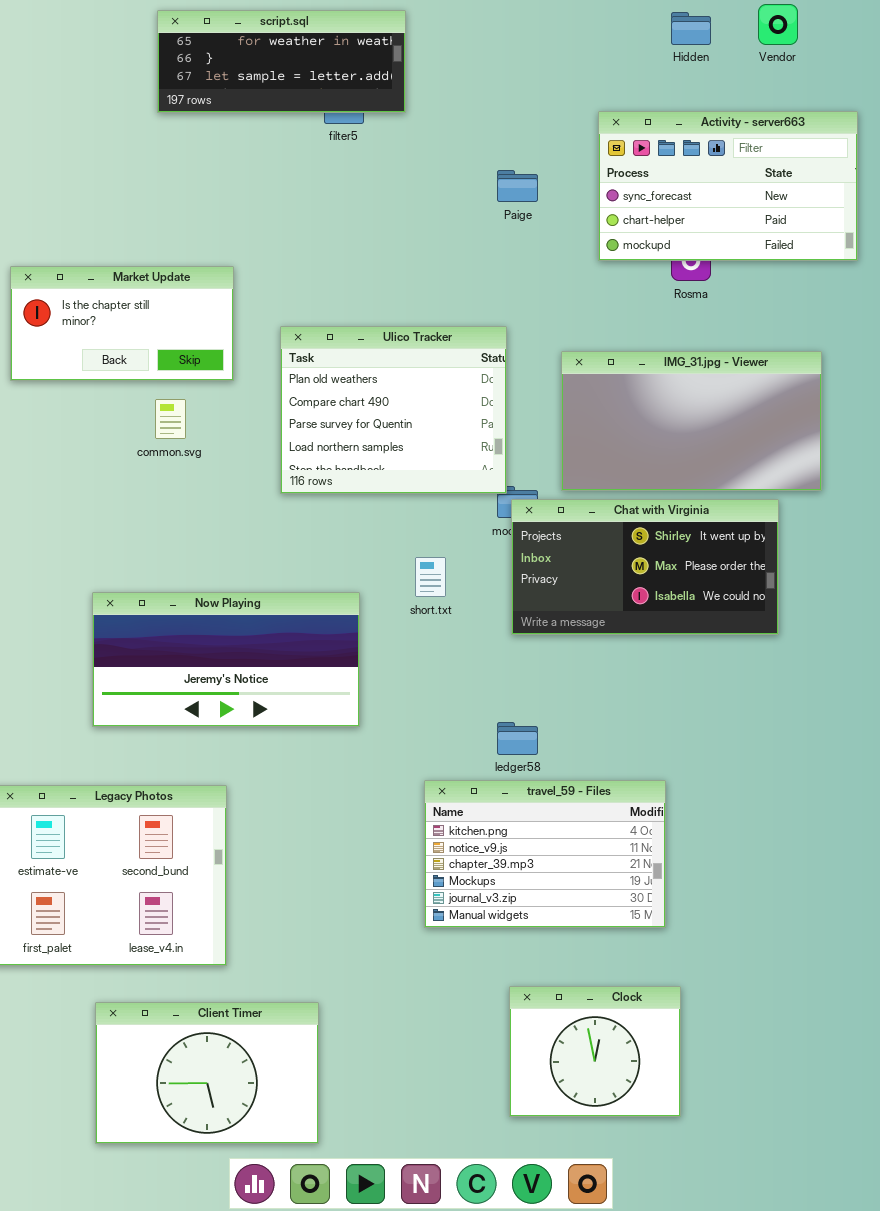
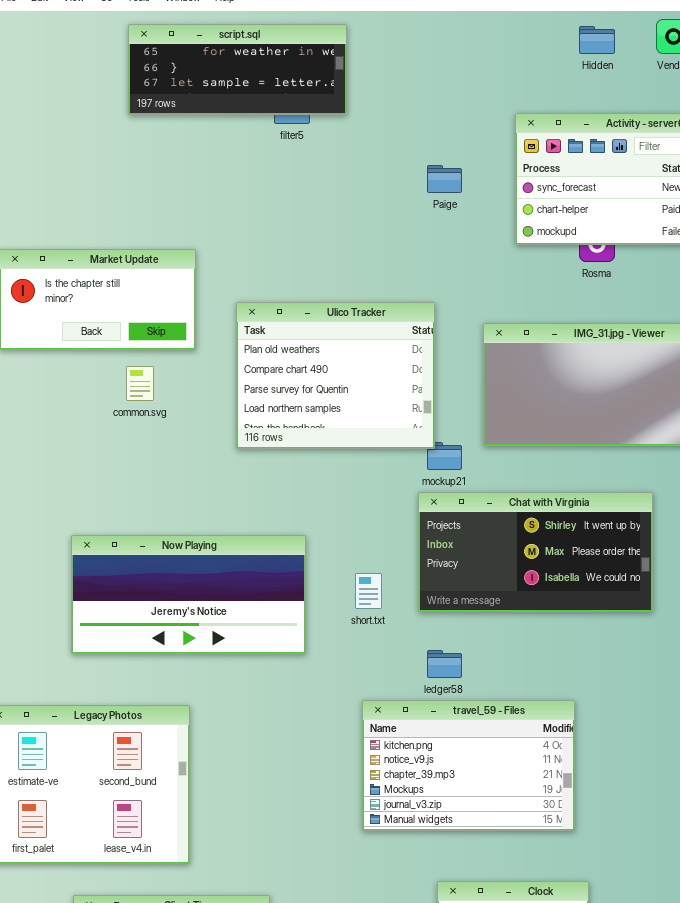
Chat with Virginia: [511,499,779,635] -> [418,492,653,612], moved
short.txt: [415,557,446,597] -> [355,573,382,609], moved

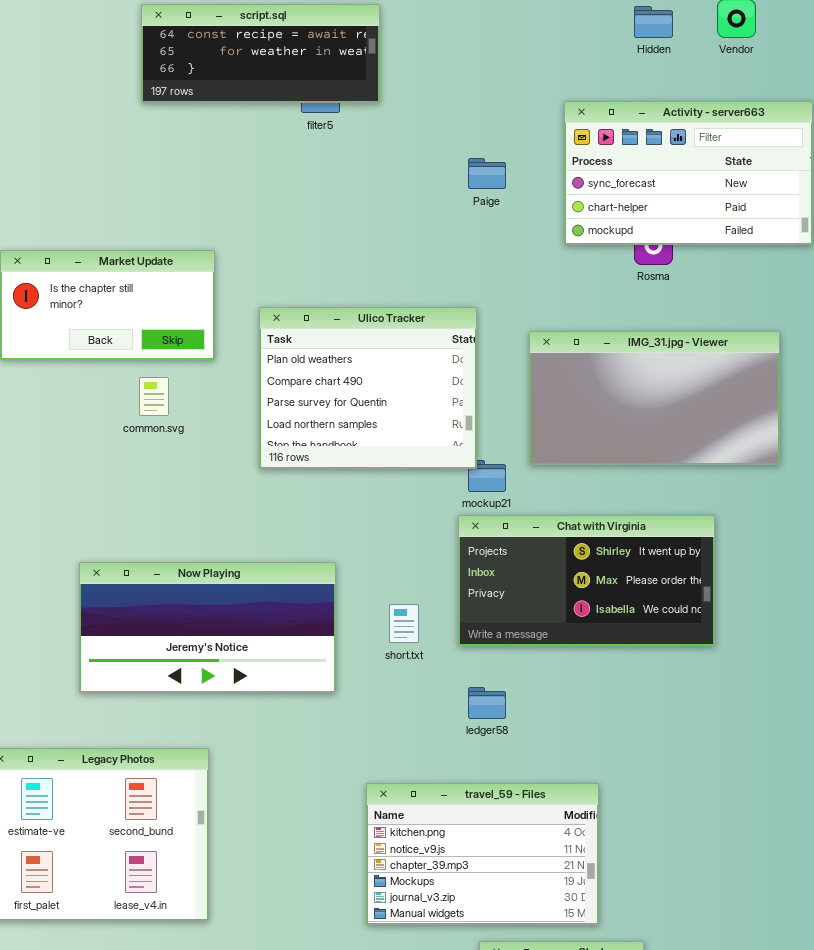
script.sql: [128,24,347,115] -> [141,4,380,103], scrolled up 1 row
travel_59 - Files: [362,700,575,831] -> [366,783,599,925], moved

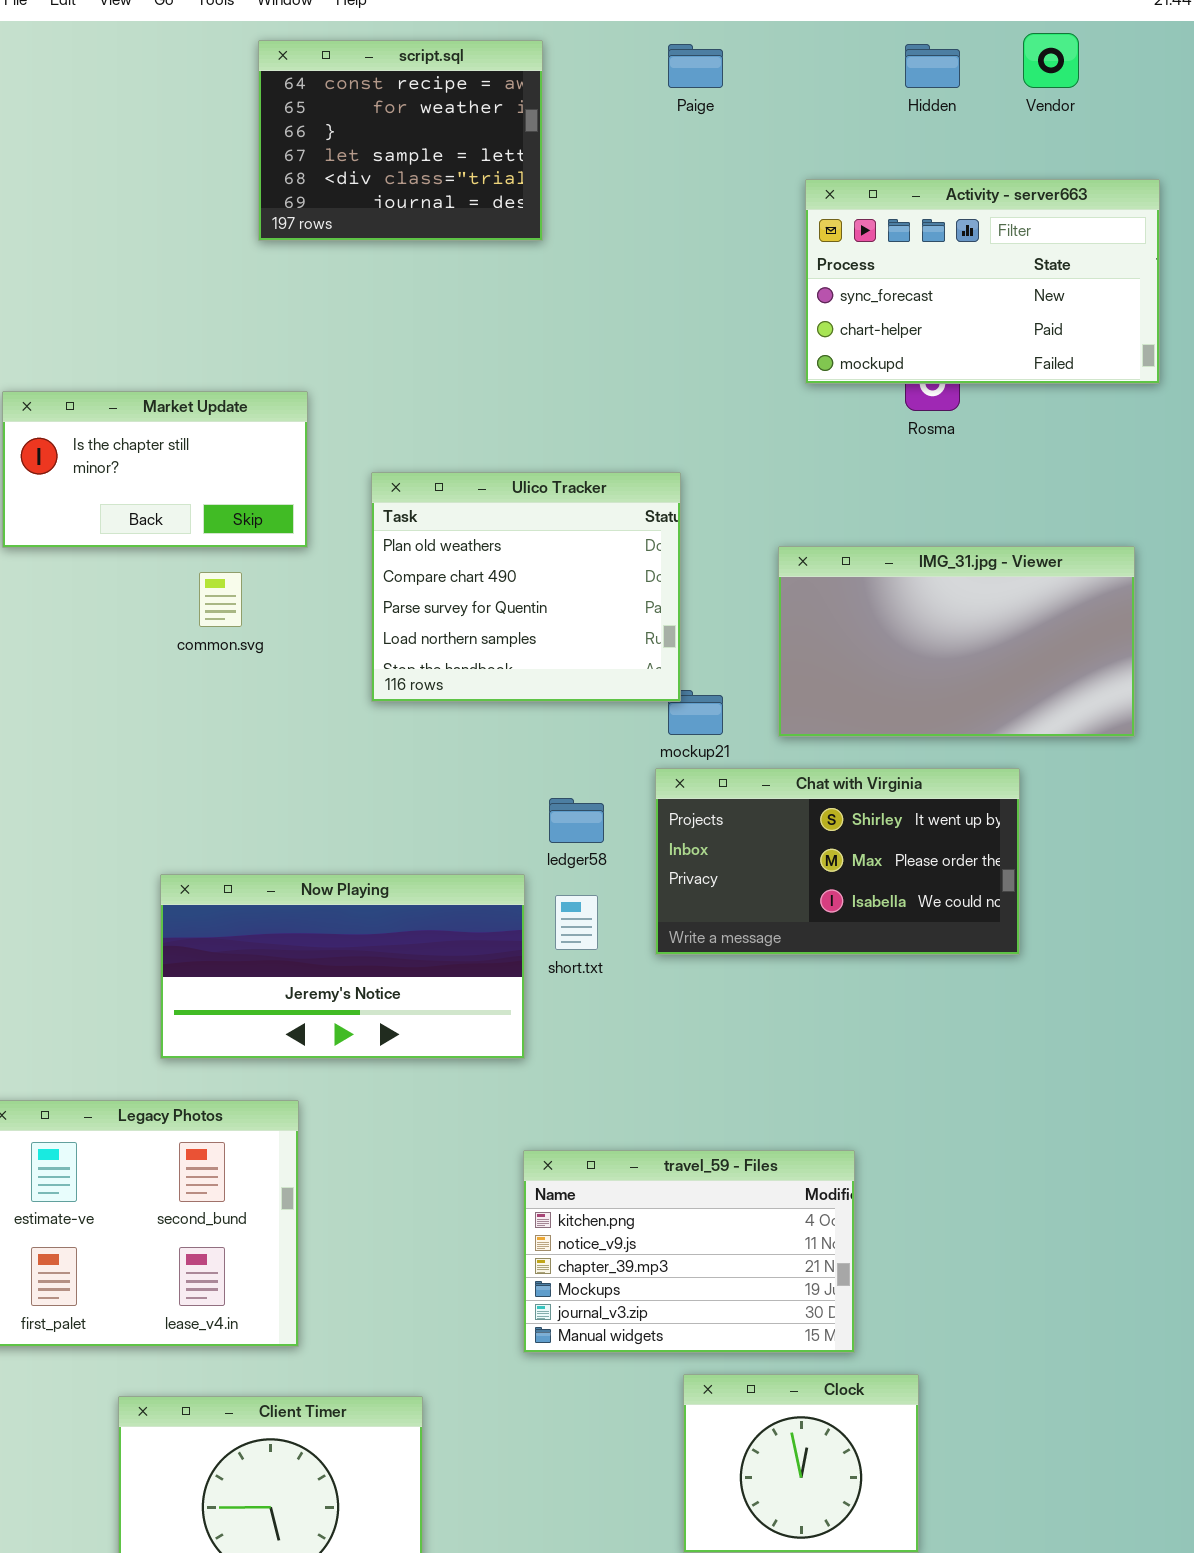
script.sql: [141,4,380,103] -> [258,40,543,241], resized
Paige: [468,158,506,189] -> [668,44,723,88], moved
IMG_31.jpg - Viewer: [529,331,780,465] -> [778,546,1135,737], moved
Now Playing: [79,562,336,693] -> [160,874,525,1059], moved
ledger58: [468,687,506,719] -> [549,798,604,843], moved

